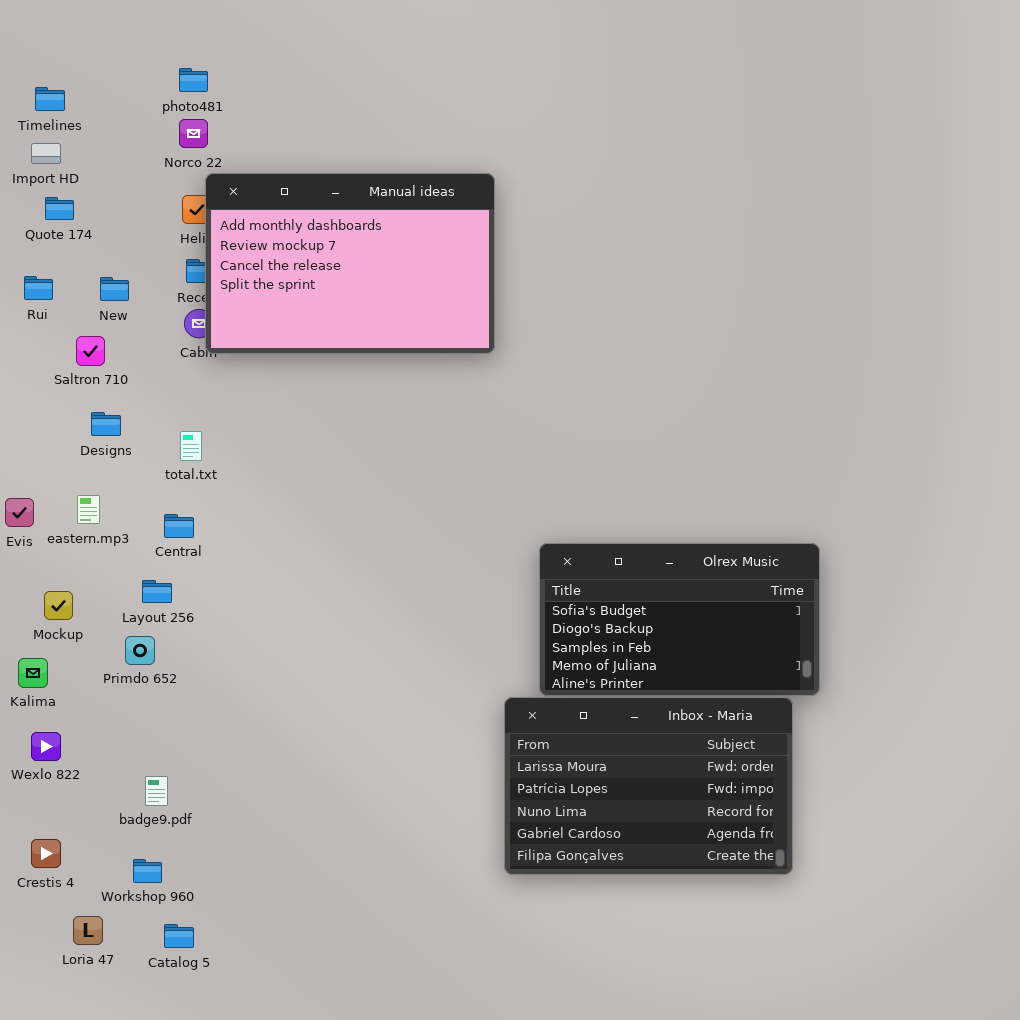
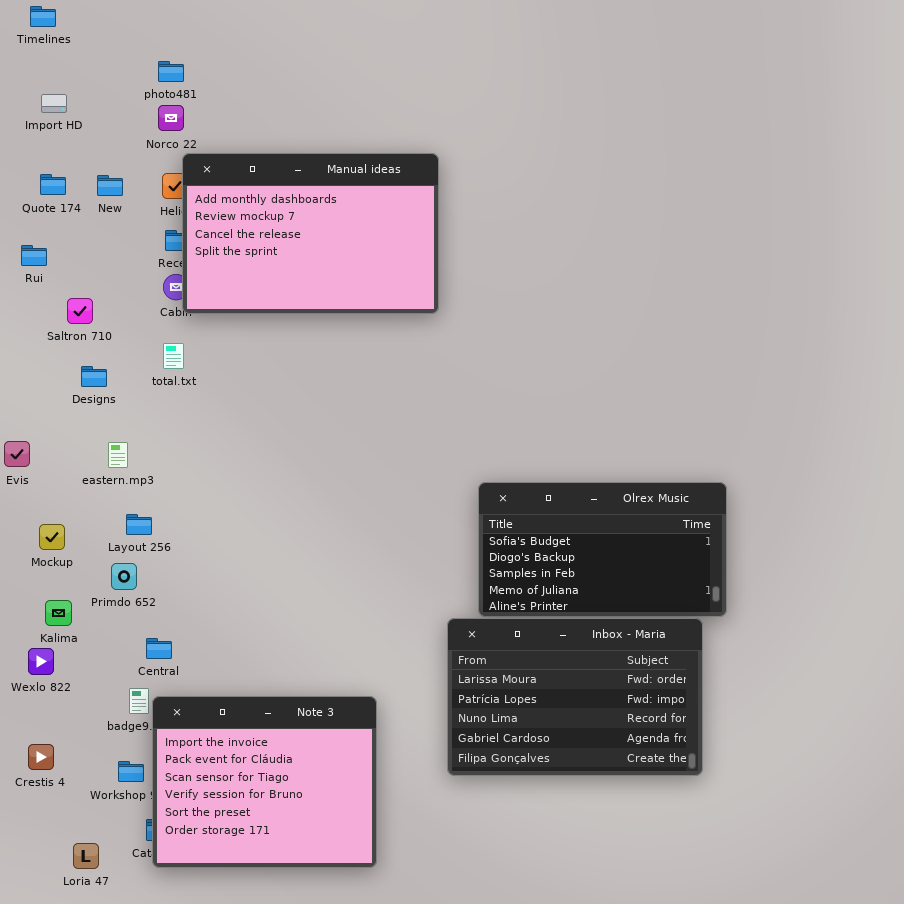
Timelines: [35,87,65,111] -> [30,6,56,27], moved
Import HD: [31,143,61,164] -> [41,94,67,113], moved
New: [100,277,129,301] -> [97,175,123,196], moved
total.txt: [180,431,202,461] -> [163,343,184,369], moved
eastern.mp3: [77,495,100,524] -> [108,442,128,468], moved
Central: [164,514,194,538] -> [146,638,172,659], moved
Kalima: [18,658,48,688] -> [45,600,72,626], moved
Note 3: none -> [152,696,377,868], opened
Loria 47: [73,916,103,945] -> [73,843,99,869], moved

